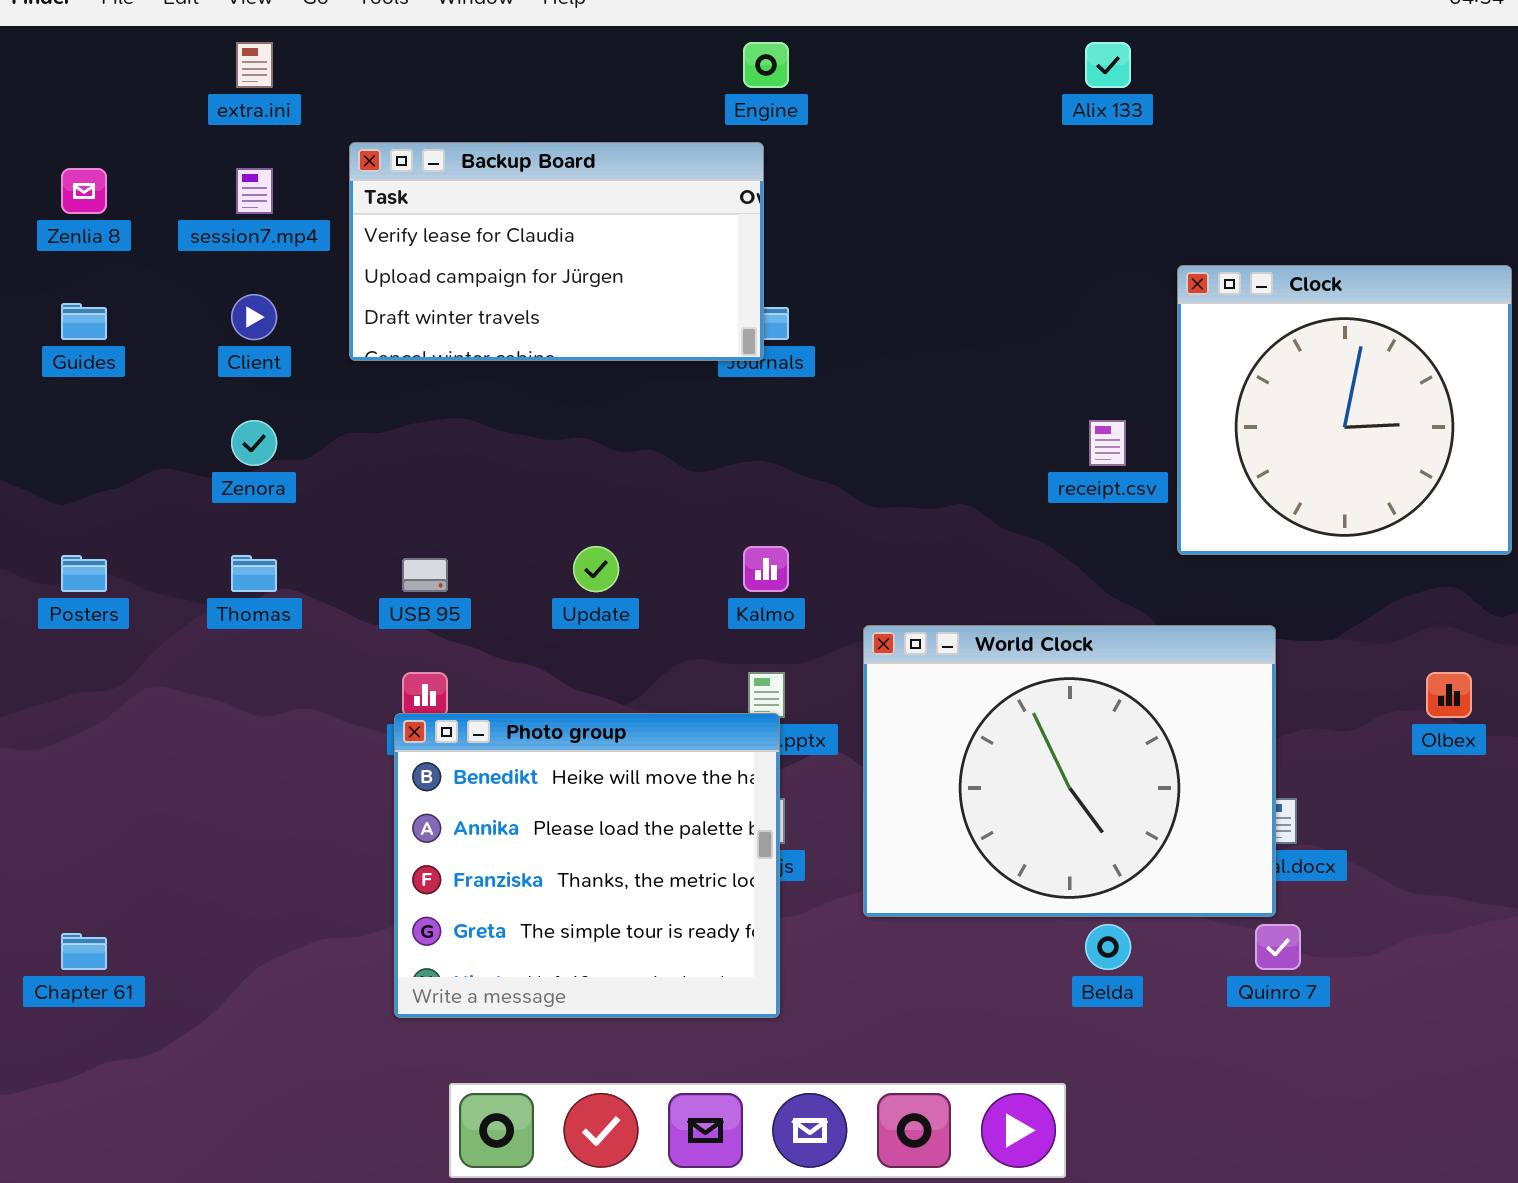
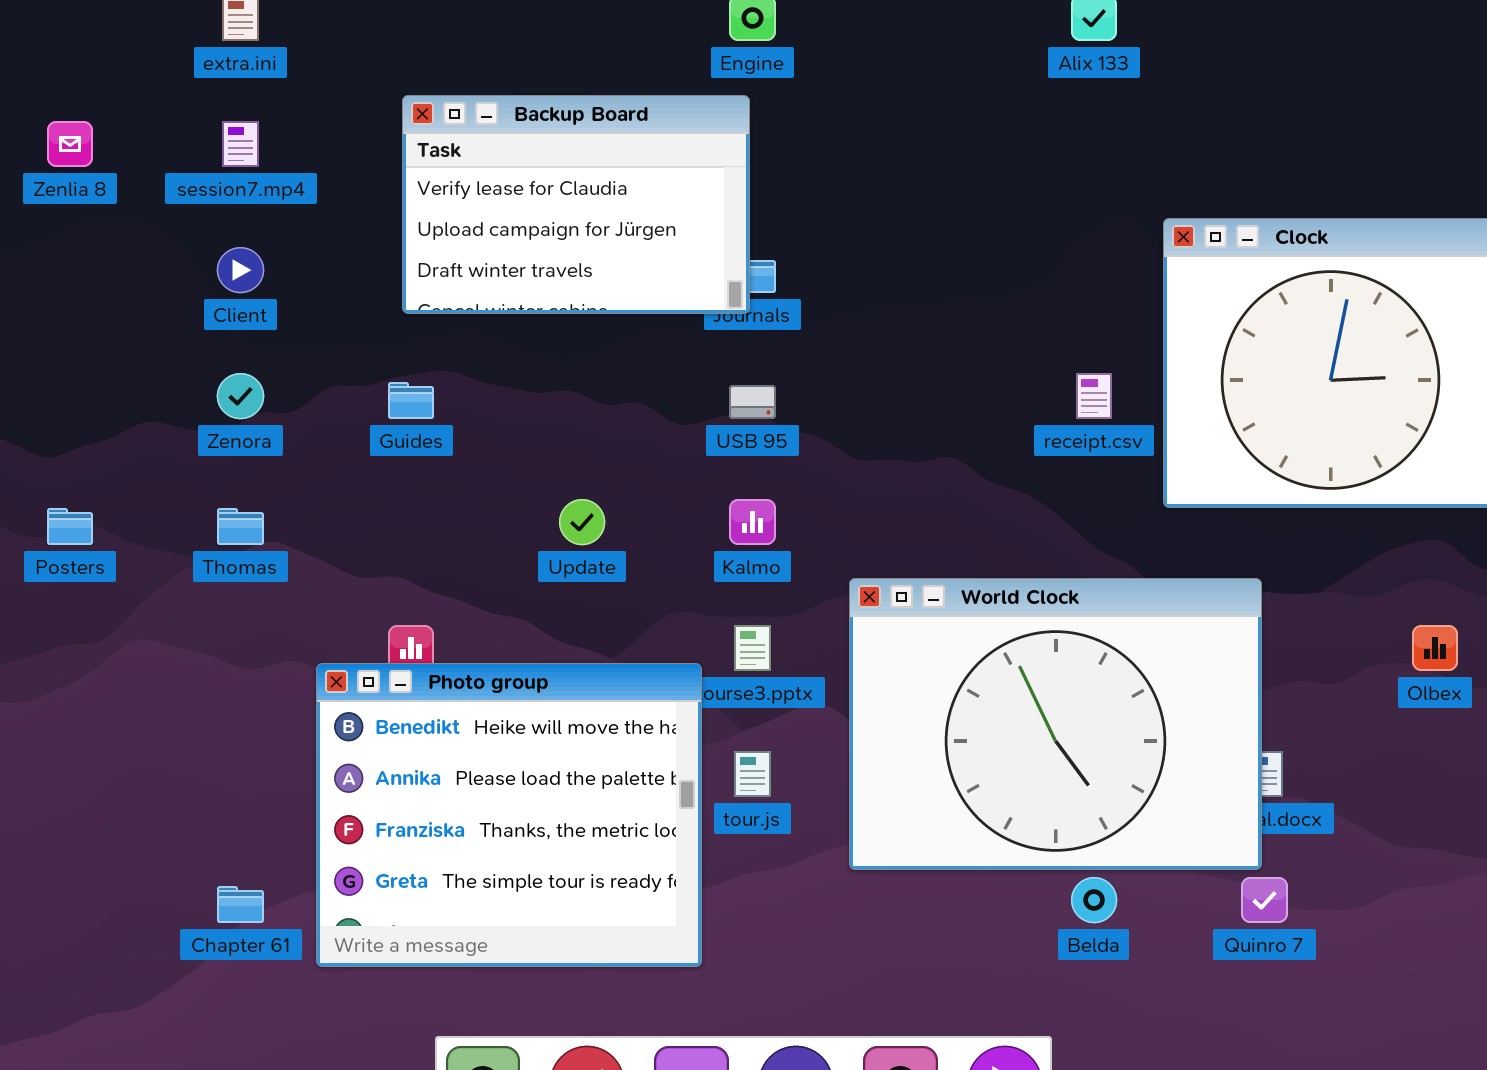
Backup Board: [349,142,764,361] -> [402,95,750,314], resized
Guides: [61,303,107,340] -> [388,382,434,419], moved
USB 95: [402,558,448,592] -> [729,385,776,419], moved
Photo group: [394,713,780,1018] -> [316,663,702,967], moved
Chapter 61: [61,933,107,970] -> [217,886,264,923], moved

